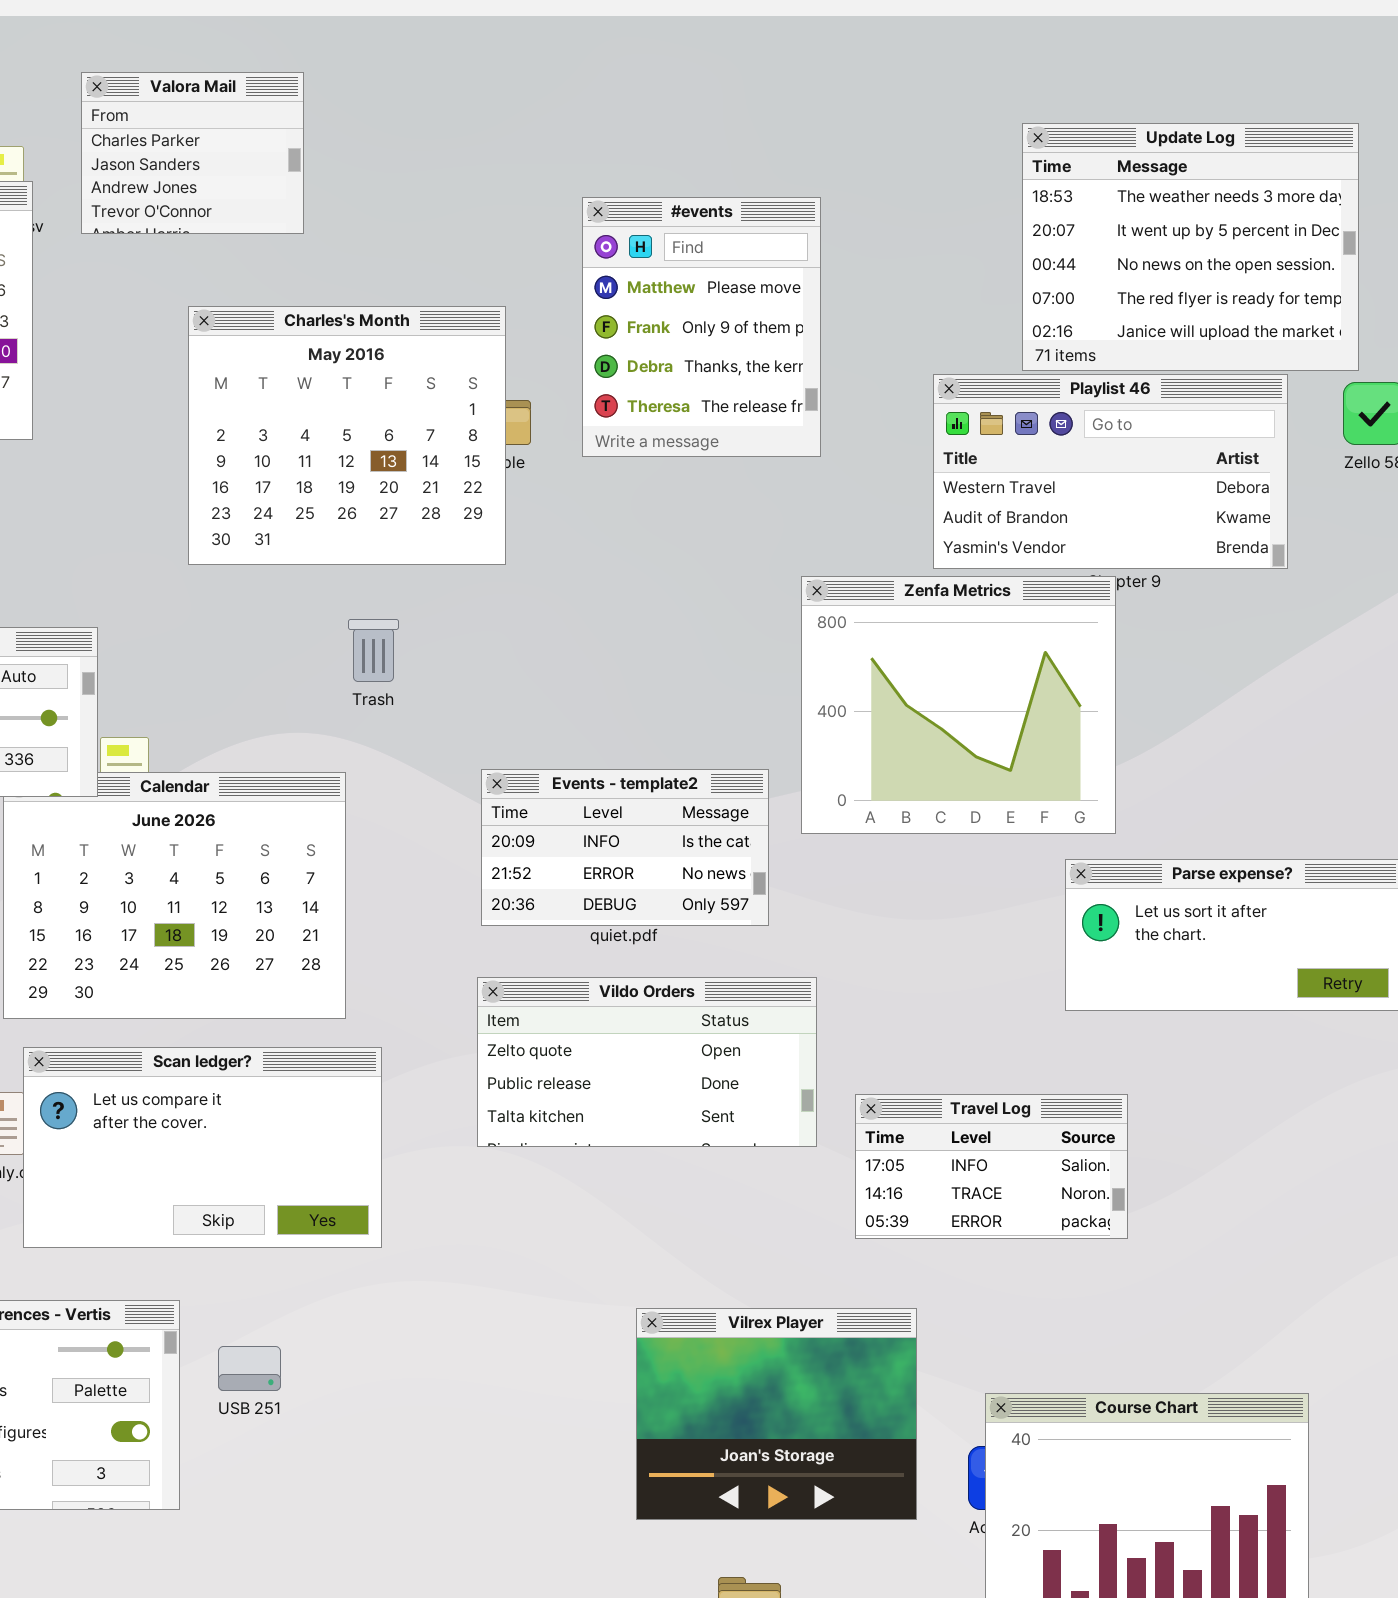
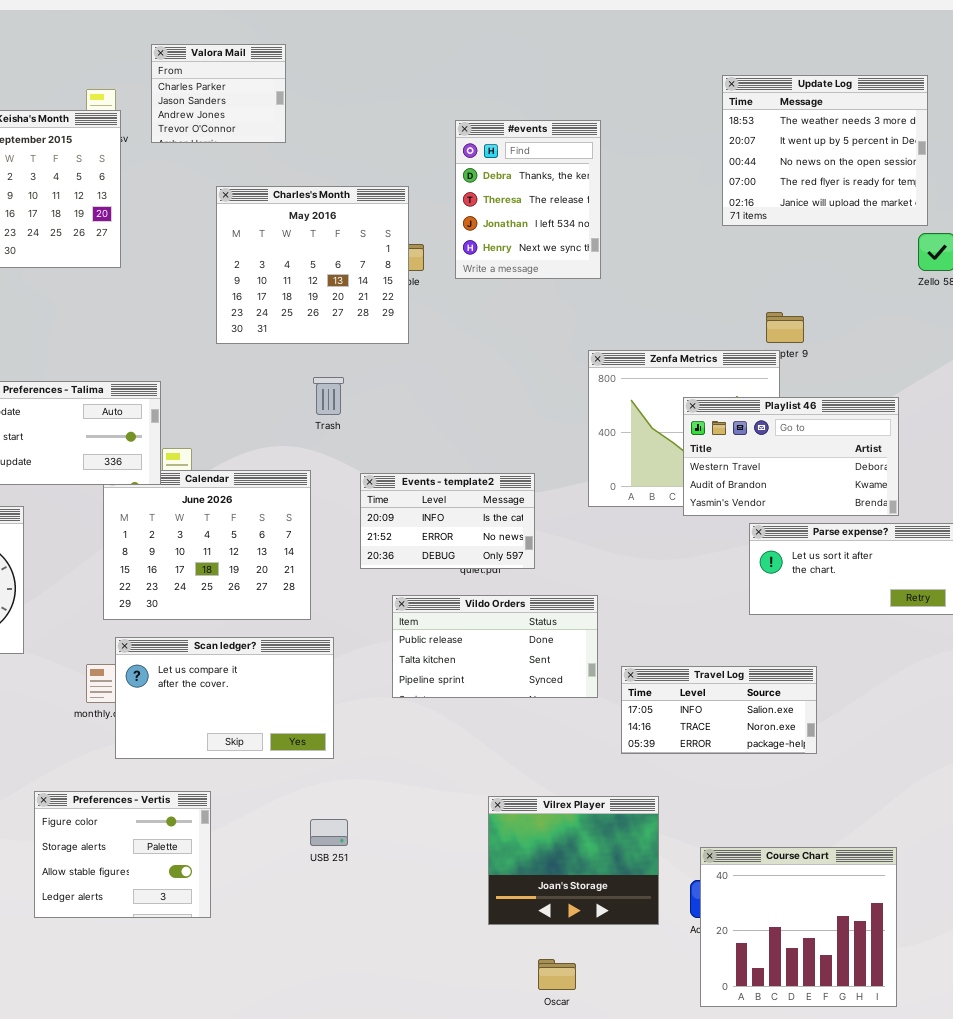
#events: [582,197,821,457] -> [455,120,601,279], scrolled down 2 rows
Playlist 46: [933,374,1288,569] -> [683,397,899,516], moved
Events - template2: [481,769,769,926] -> [360,473,535,569], moved
Vildo Orders: [477,977,817,1147] -> [392,595,598,698], scrolled down 1 row
Travel Log: [855,1094,1128,1239] -> [621,666,817,754], resized
USB 251: [218,1346,281,1391] -> [310,819,348,846], moved

